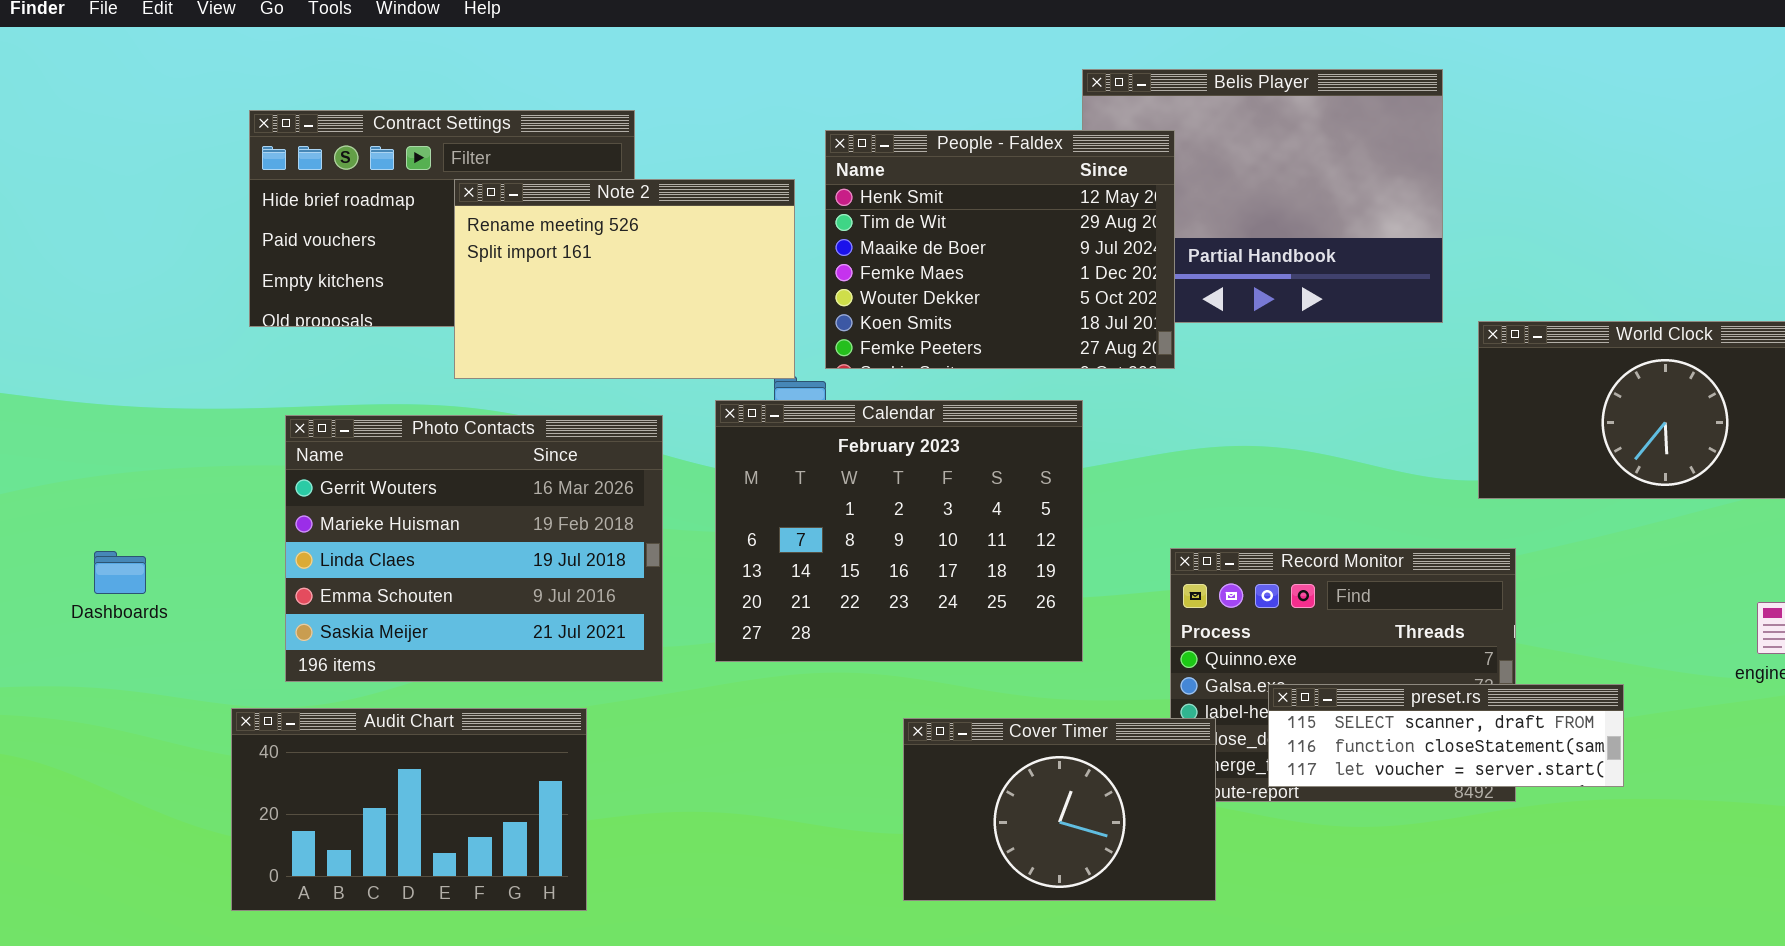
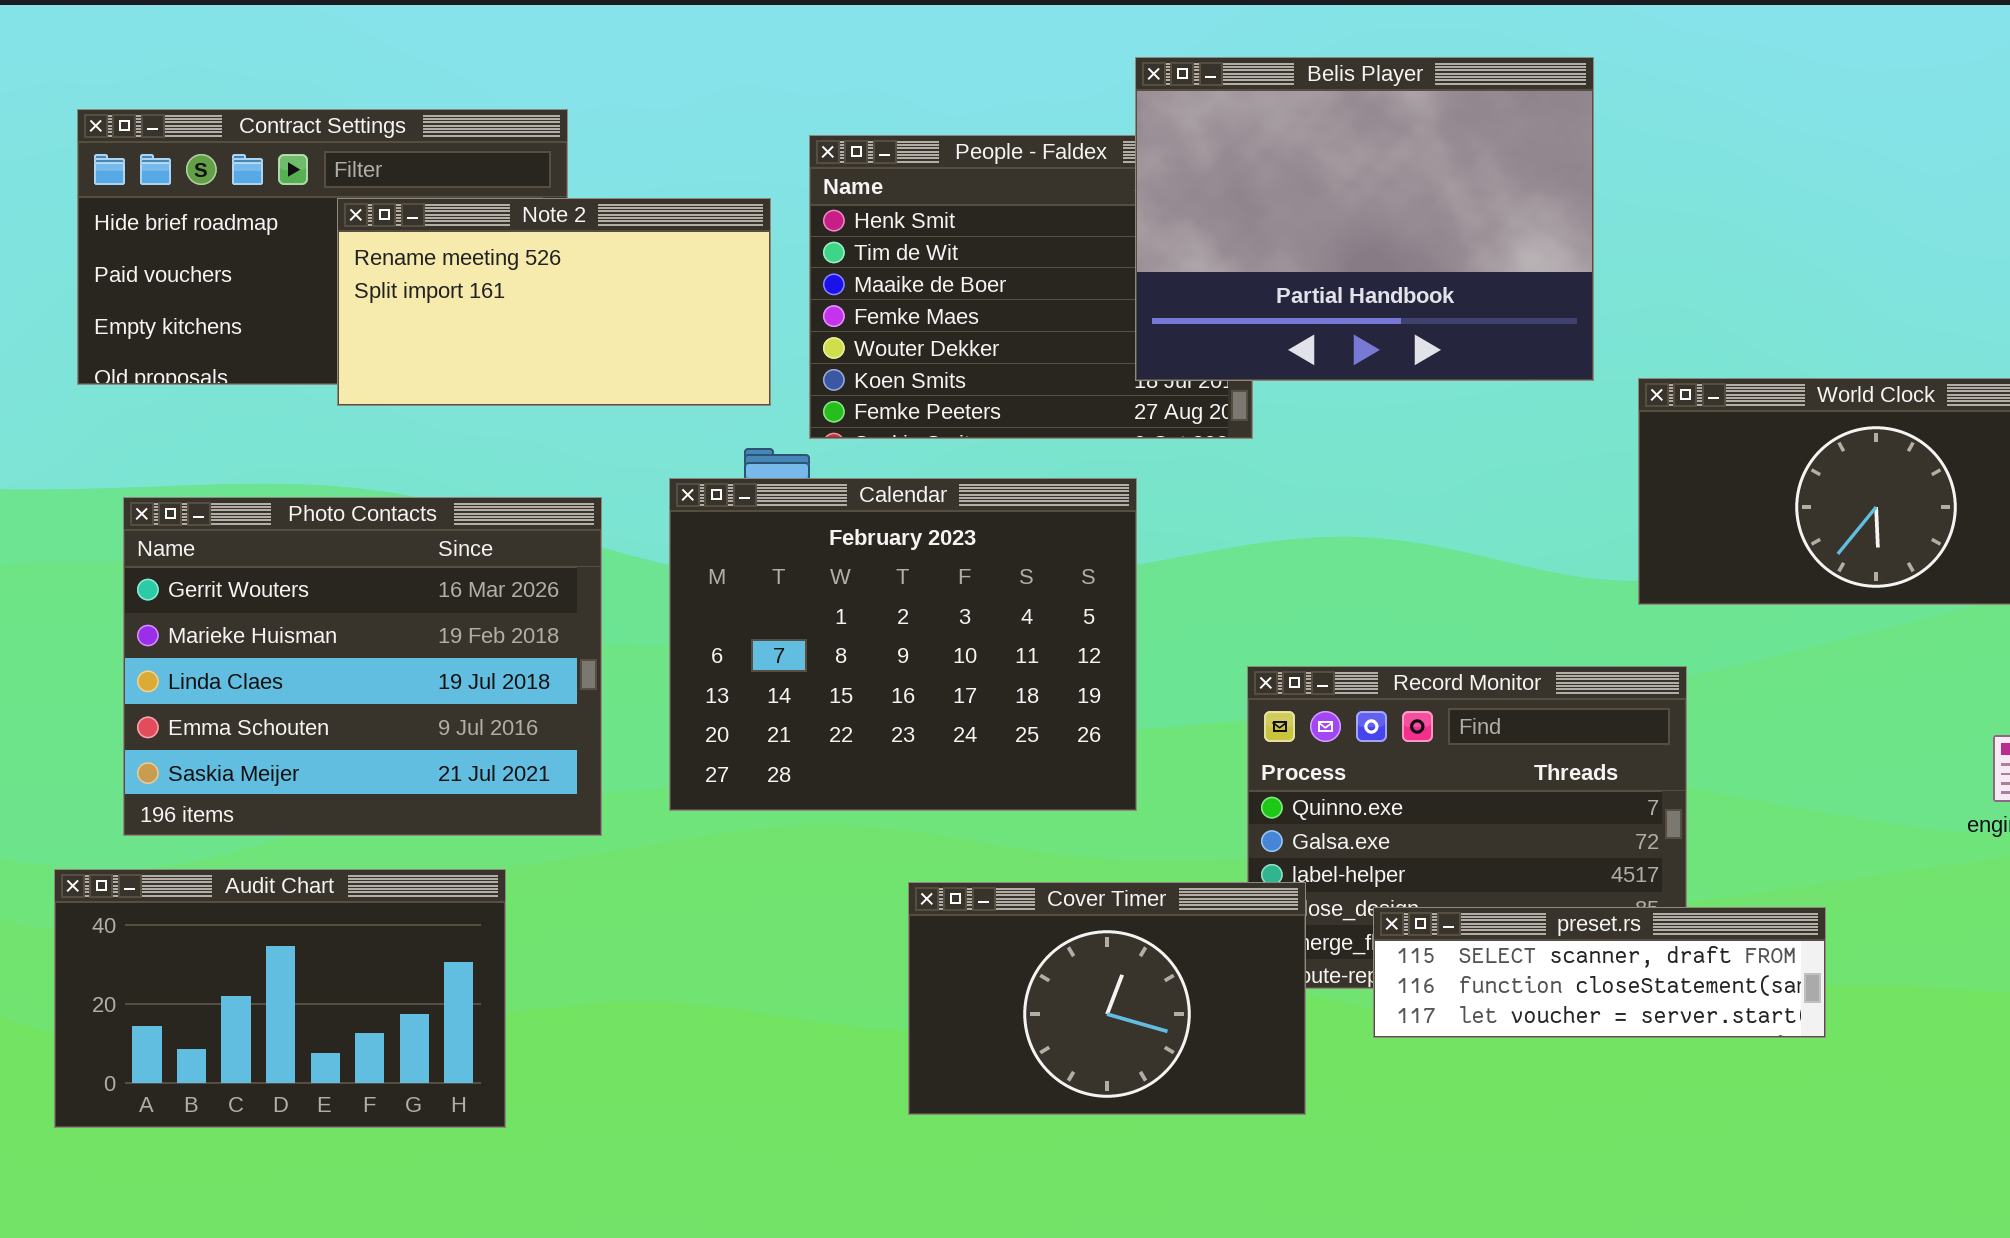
Belis Player: [1082,69,1443,323] -> [1135,57,1594,381], raised
Note 2: [454,179,795,379] -> [337,198,771,406], resized
preset.rs: [1268,684,1624,787] -> [1373,907,1826,1038], moved

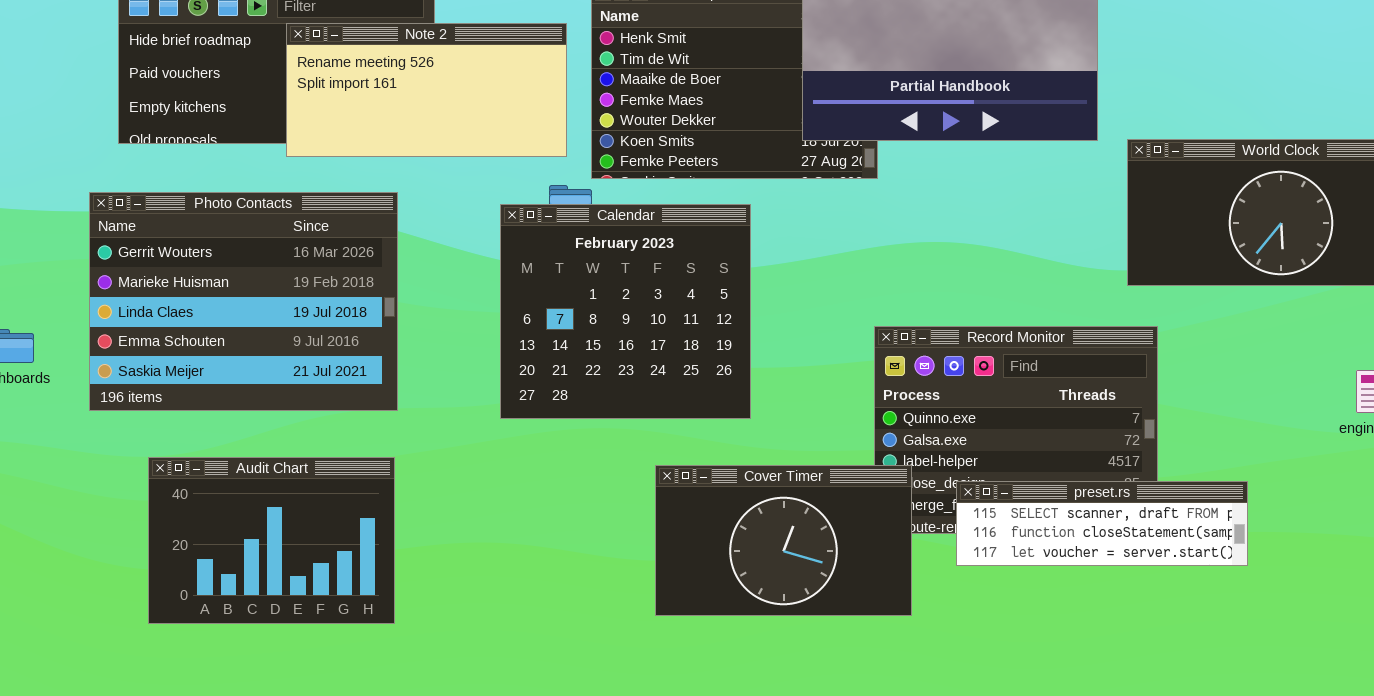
Calendar: [669,478,1137,811] -> [500,204,751,419], resized
Photo Contacts: [123,497,602,836] -> [89,192,398,411], moved
Audit Chart: [54,869,506,1128] -> [148,457,395,624], resized

